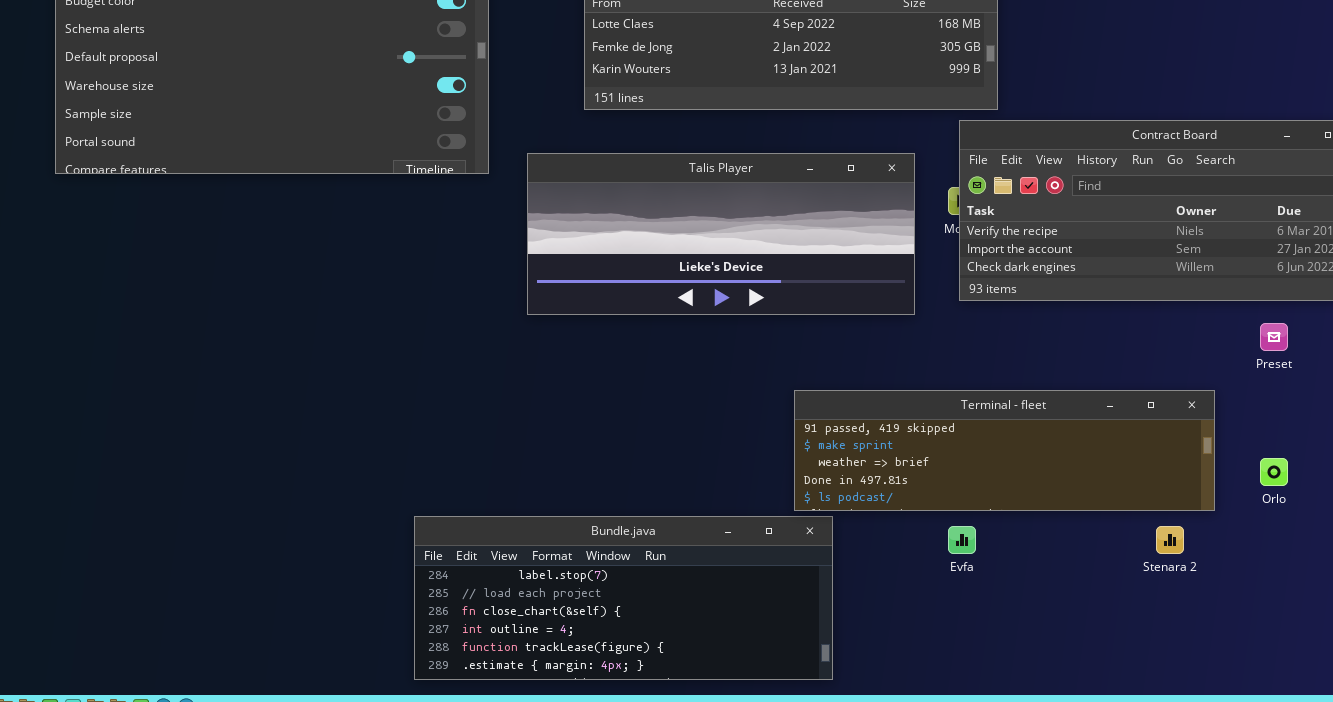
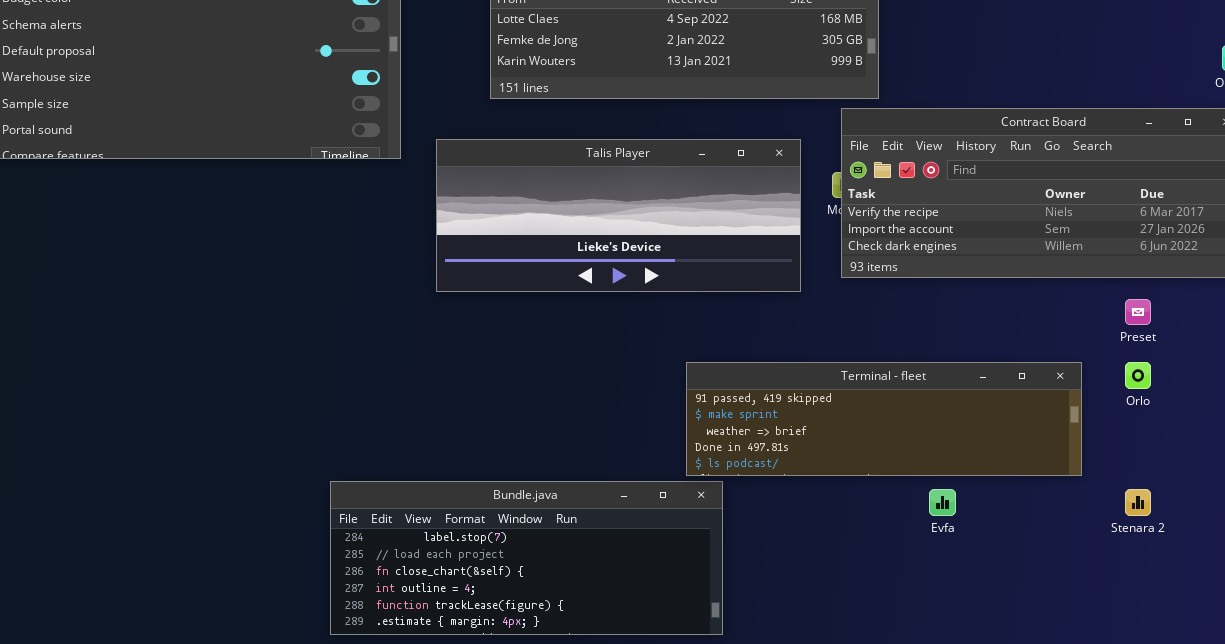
Orlo: [1260,458,1288,486] -> [1125,362,1151,389], moved
Evfa: [948,526,976,554] -> [929,489,956,516], moved
Stenara 2: [1156,526,1184,554] -> [1125,489,1151,516], moved

